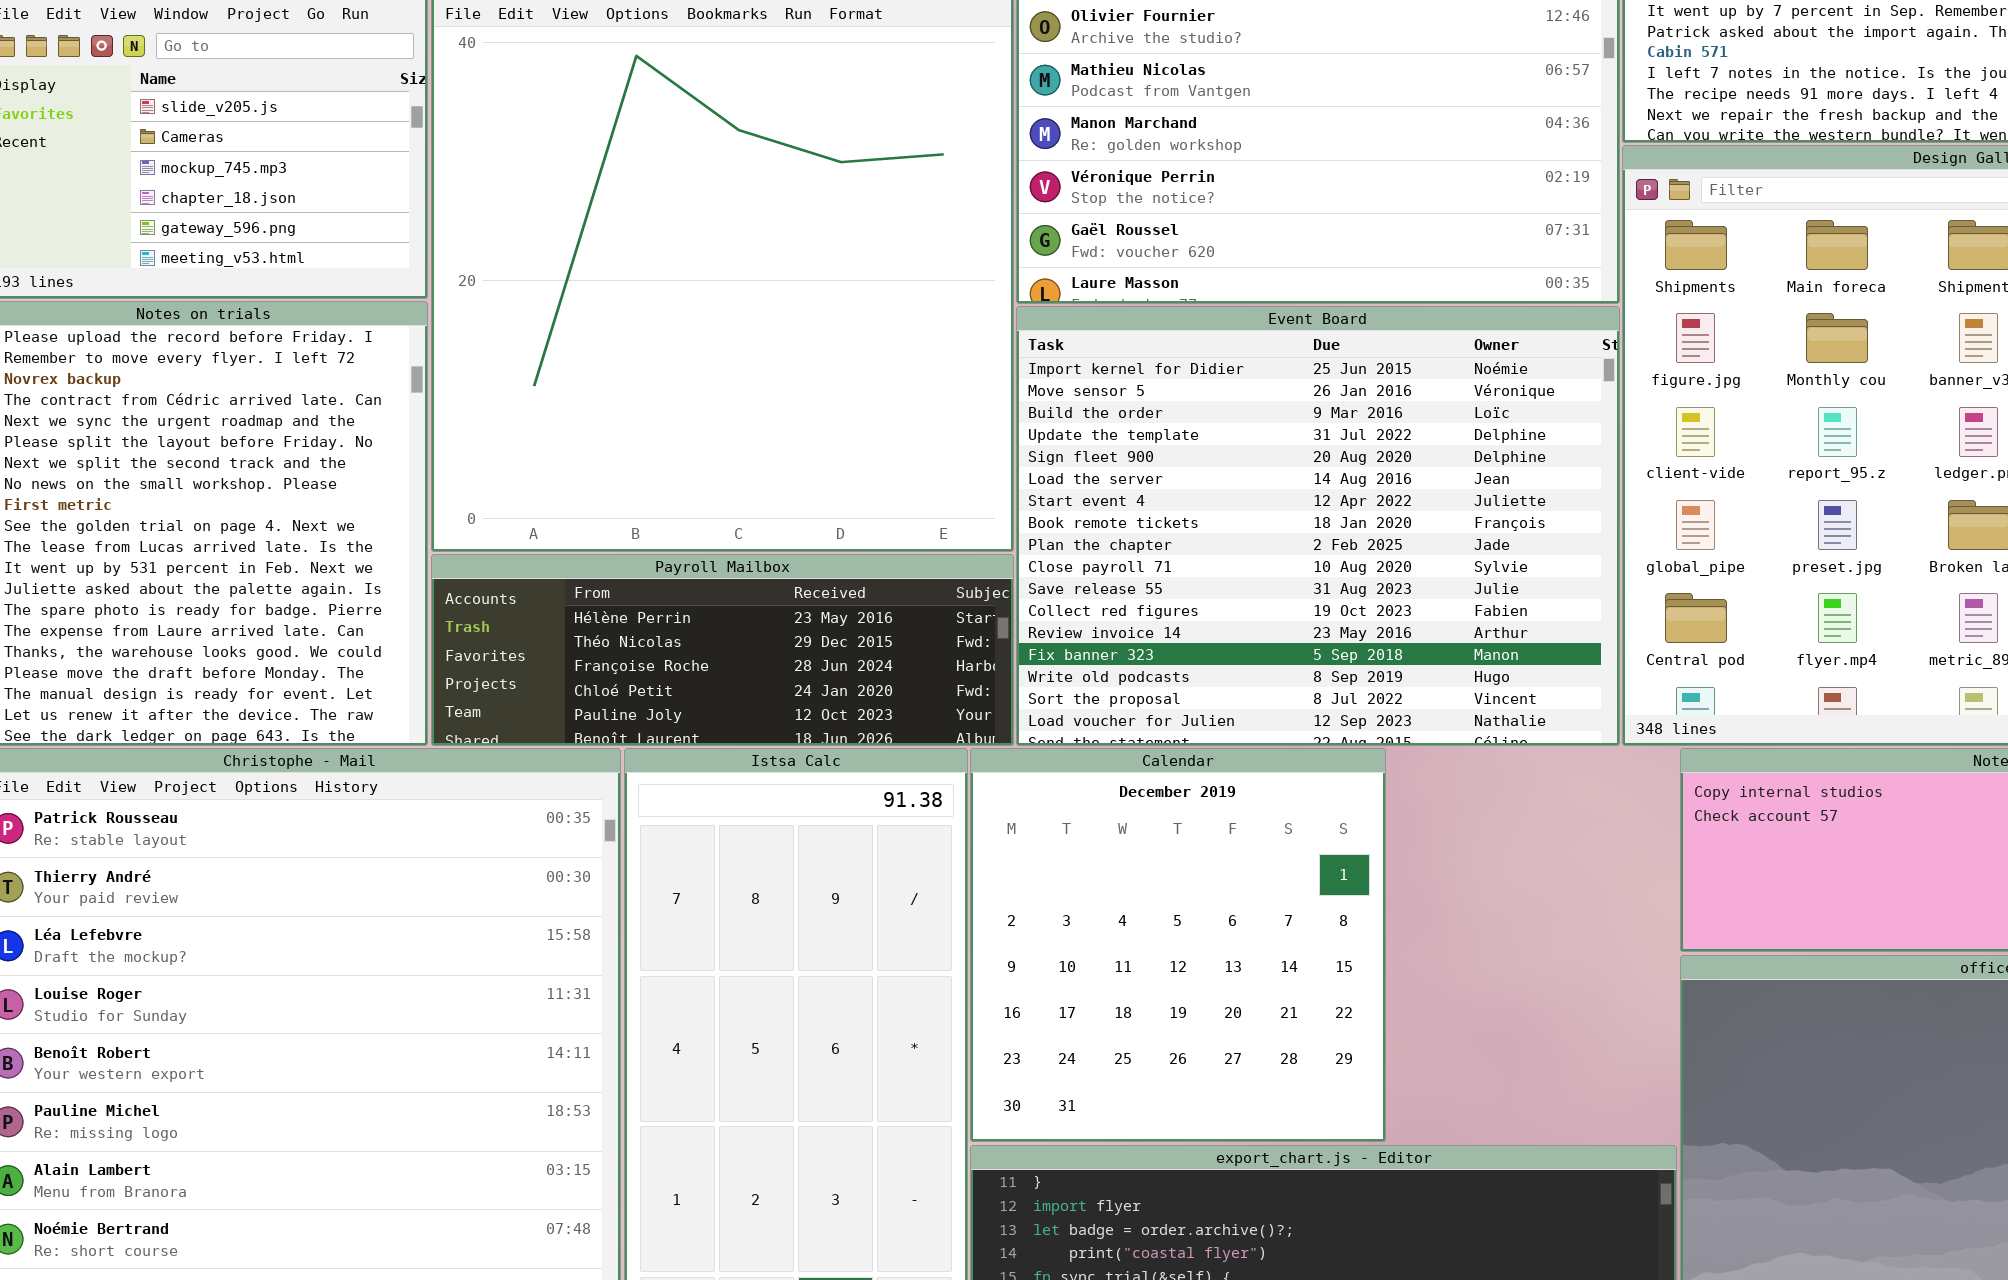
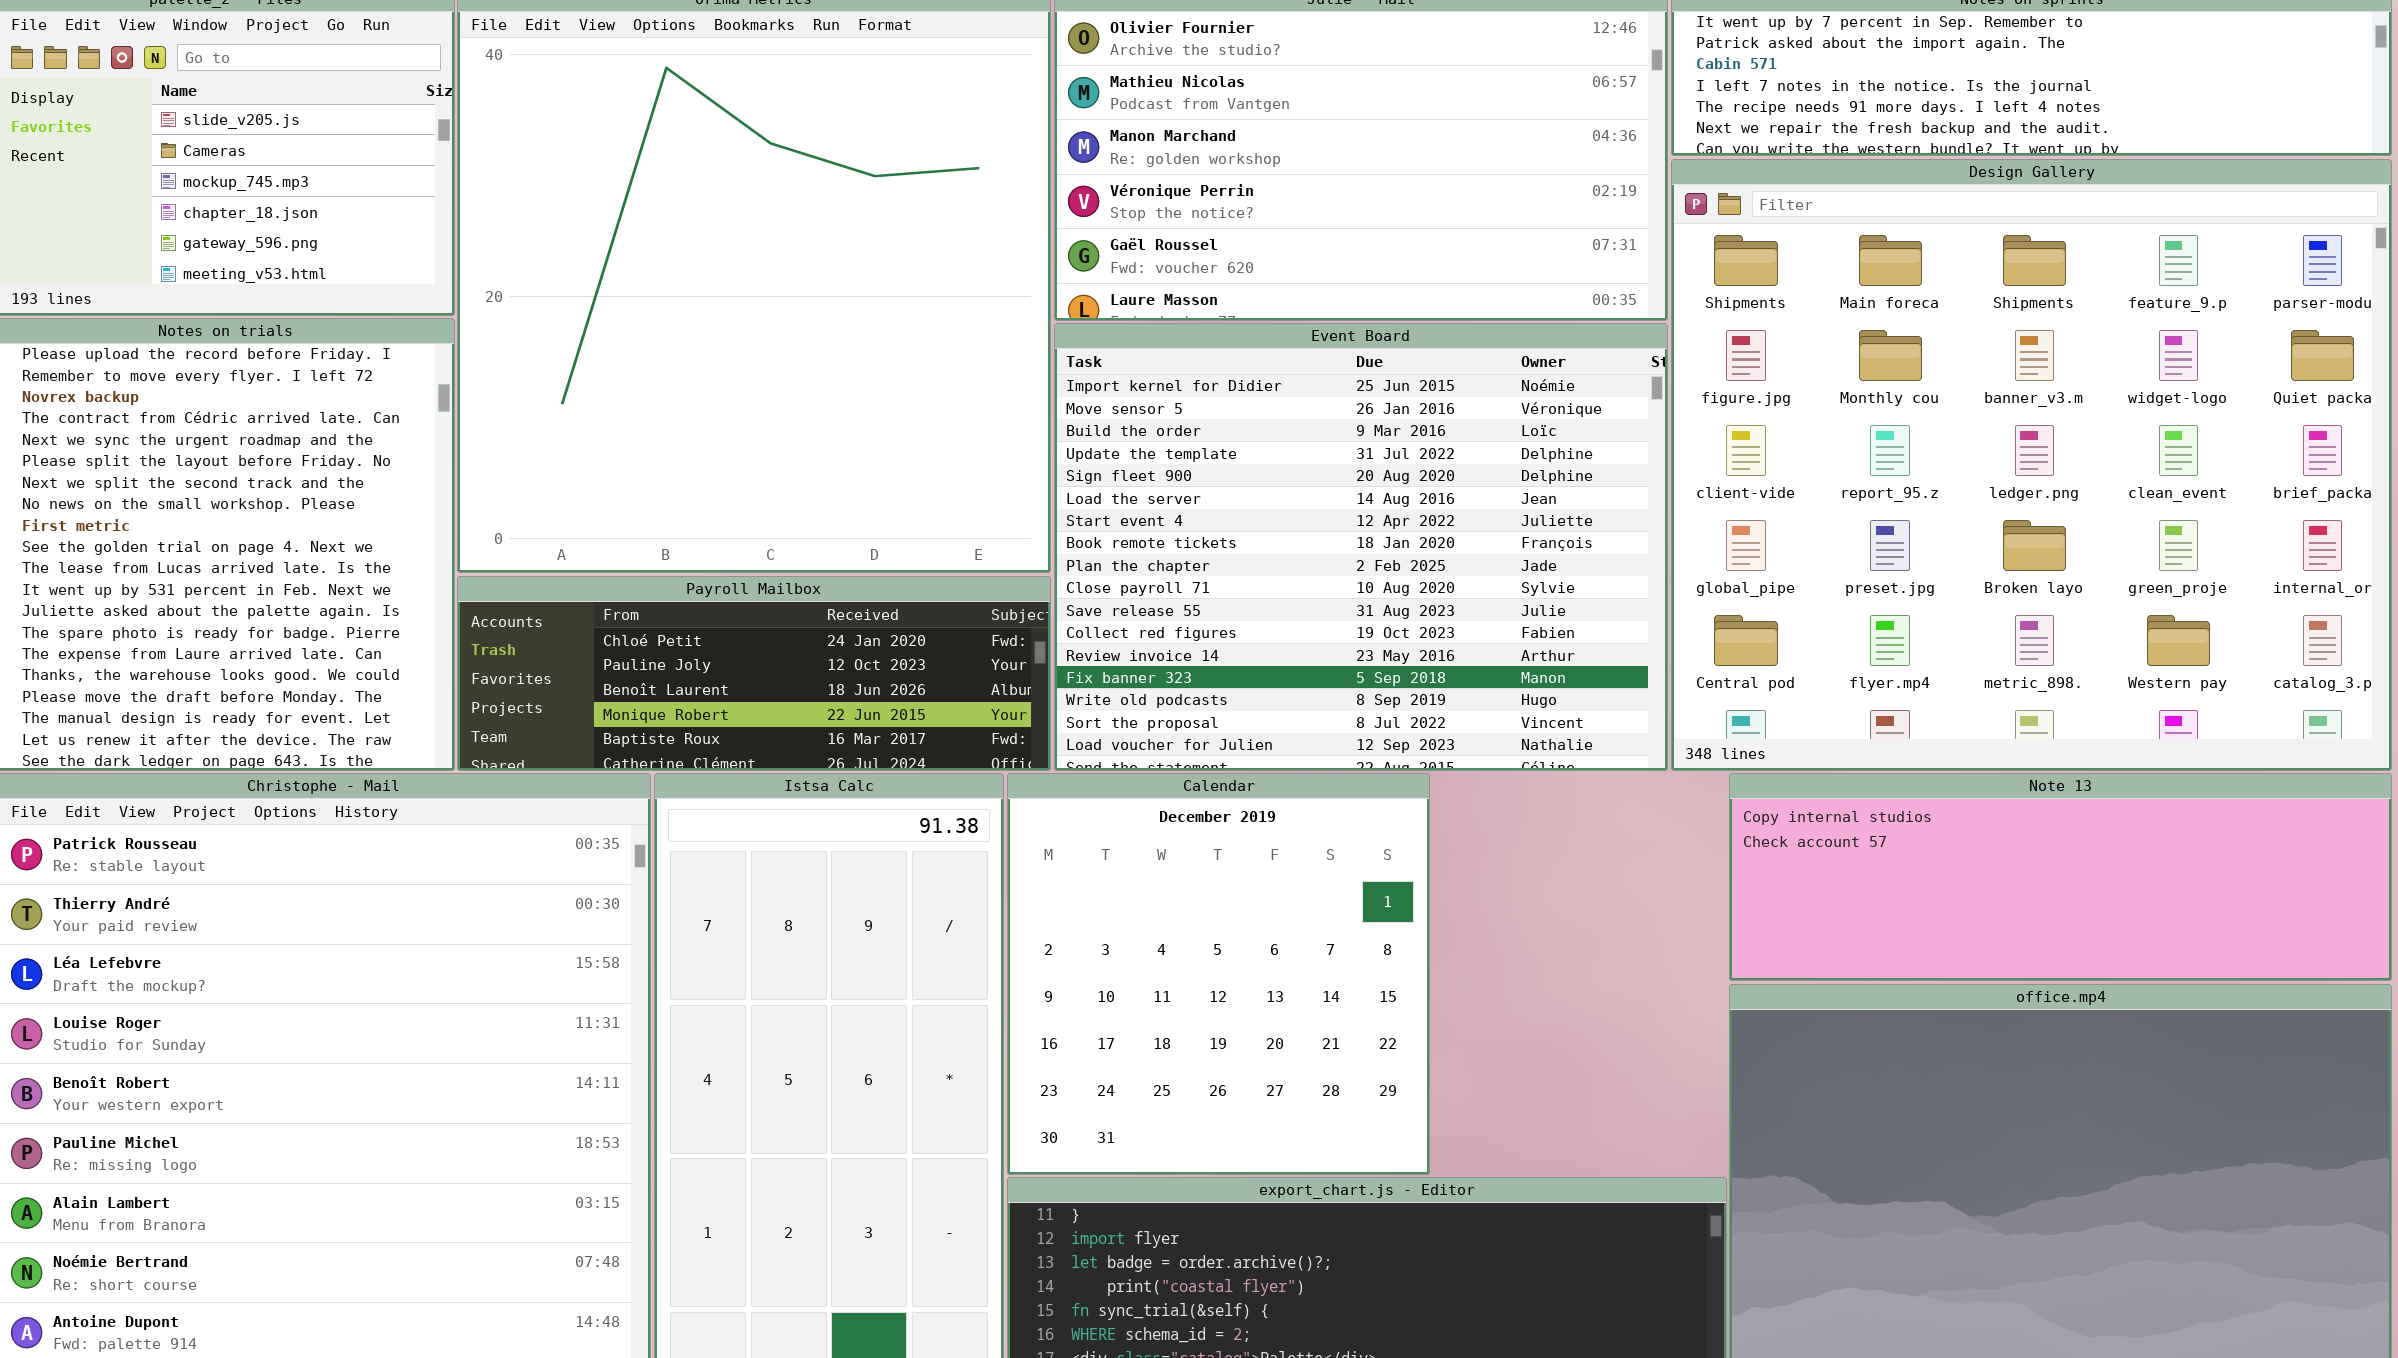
Payroll Mailbox: [431,554,1014,746] -> [457,576,1051,771], scrolled down 3 rows

